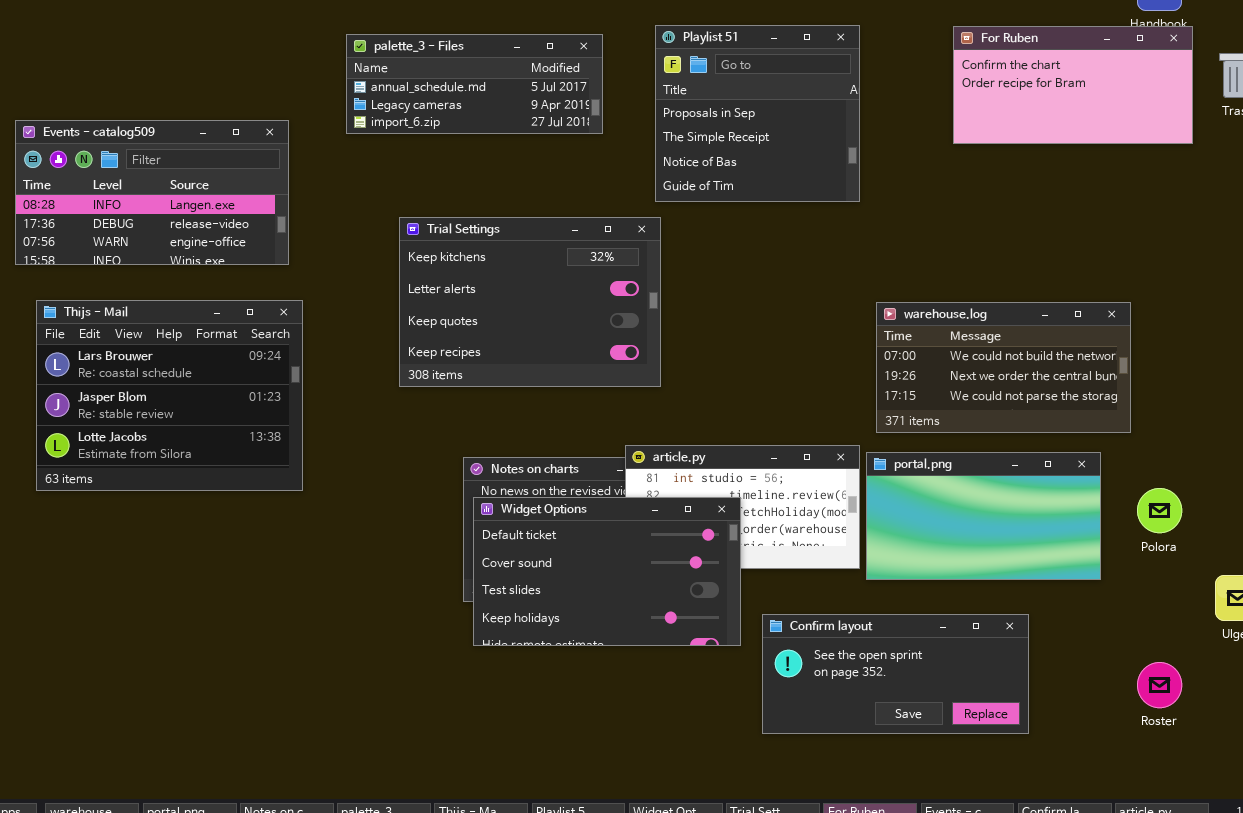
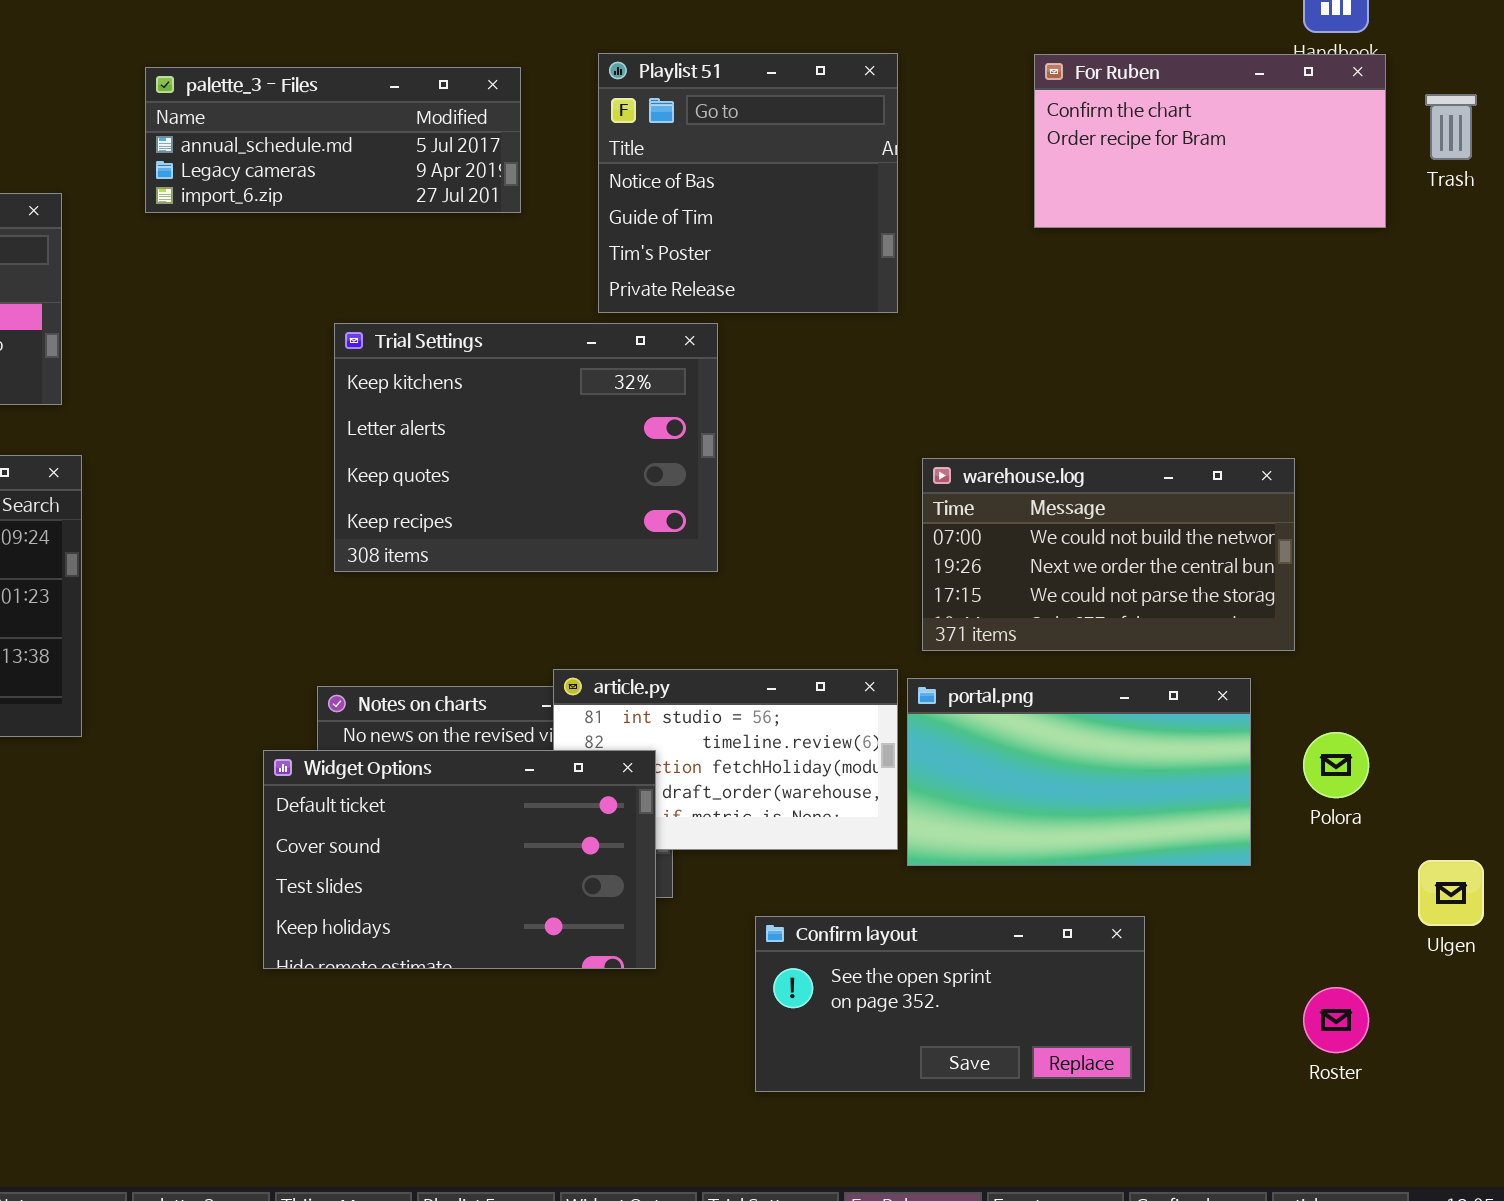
Playlist 51: [655,25,860,202] -> [598,53,898,313], scrolled down 2 rows
Trial Settings: [399,217,661,387] -> [334,323,718,572], moved
Widget Options: [473,497,741,646] -> [263,750,656,969], moved

